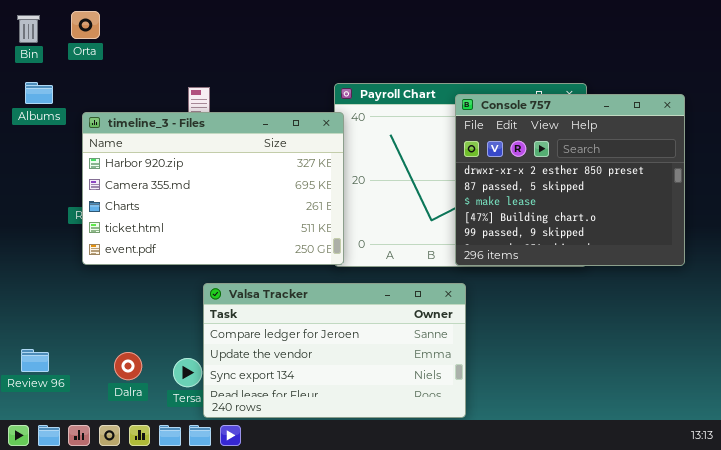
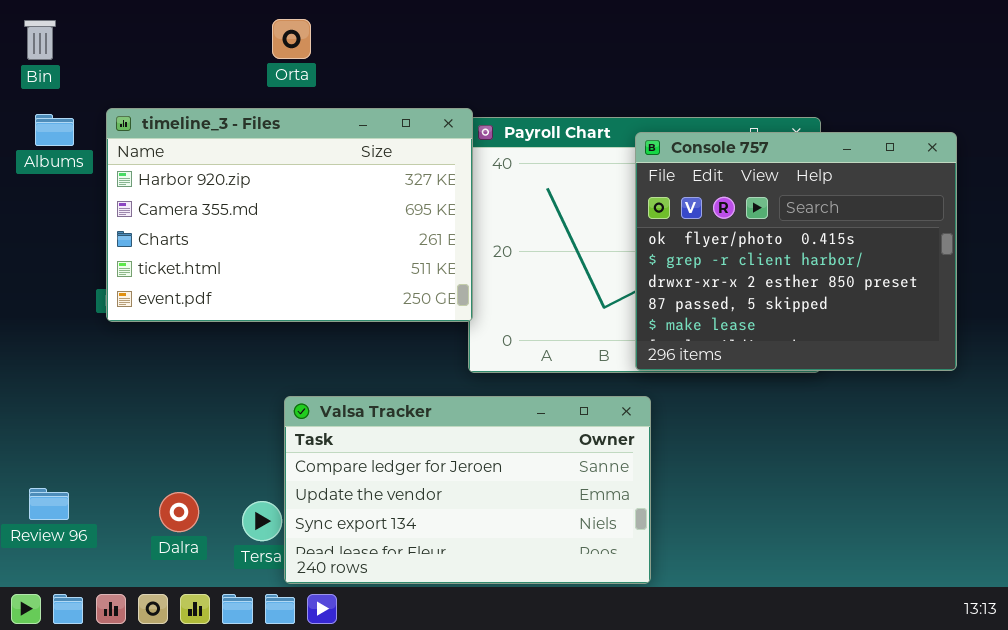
Orta: [71,11,100,39] -> [272,19,311,59], moved
Console 757: [455,94,685,266] -> [635,132,957,371], scrolled up 2 rows
timeline_3 - Files: [82,112,344,265] -> [106,108,473,322], moved

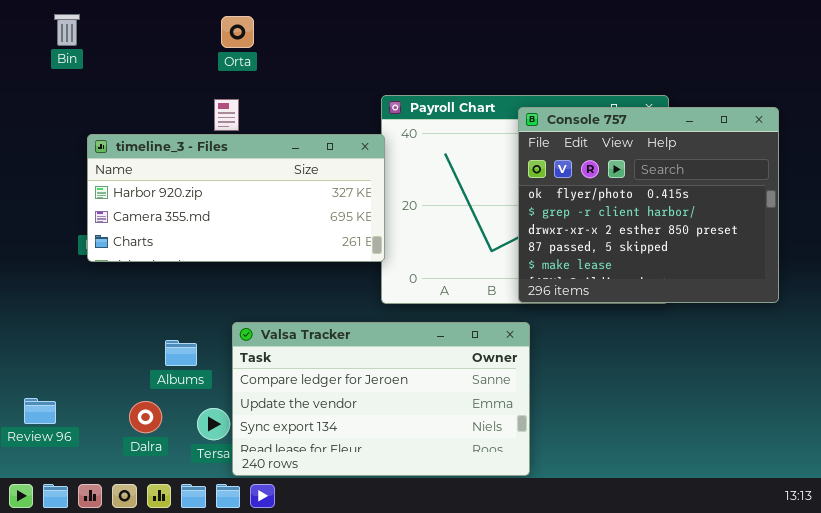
Bin: [24,20,56,60] -> [54,14,80,46], moved
timeline_3 - Files: [106,108,473,322] -> [87,134,385,262], resized
Albums: [35,114,74,146] -> [165,340,197,366], moved

